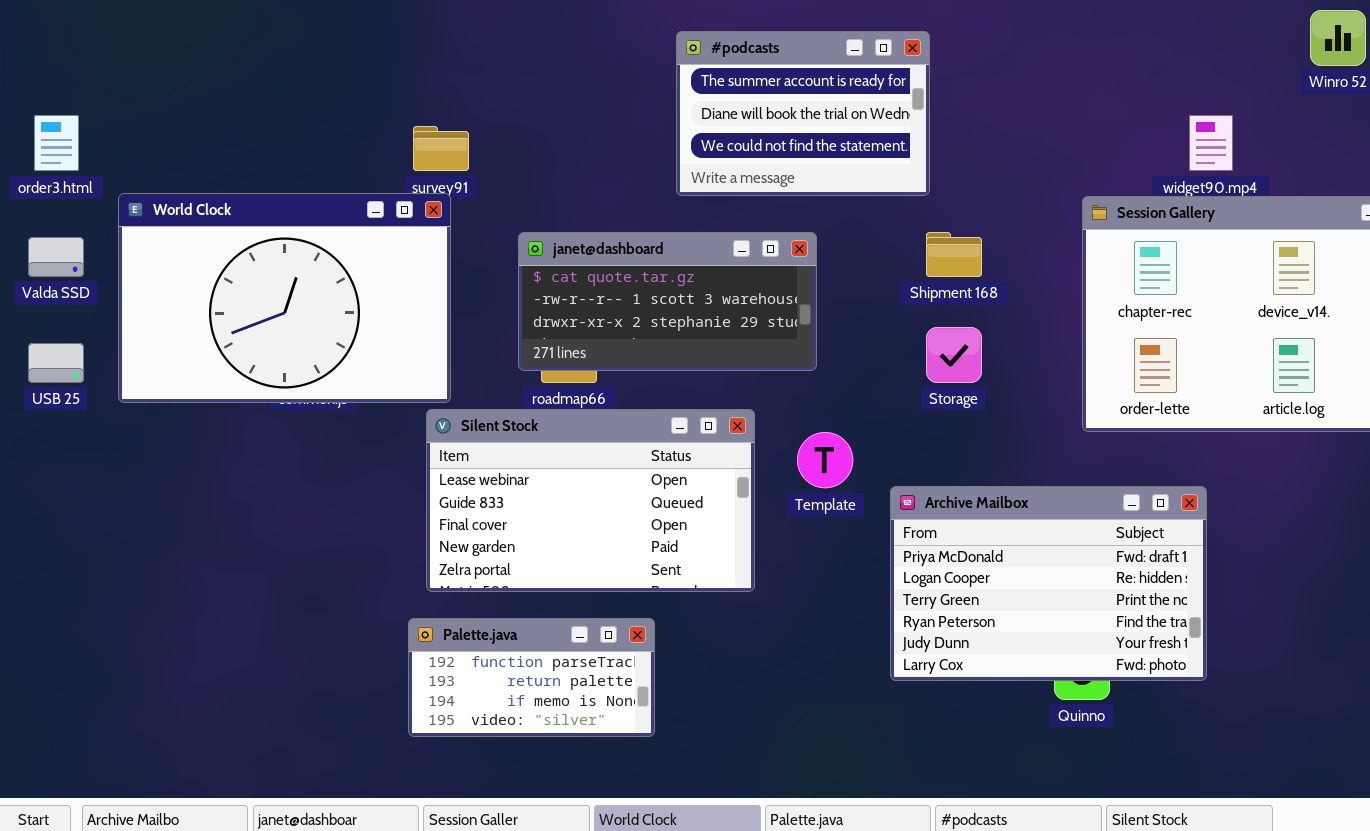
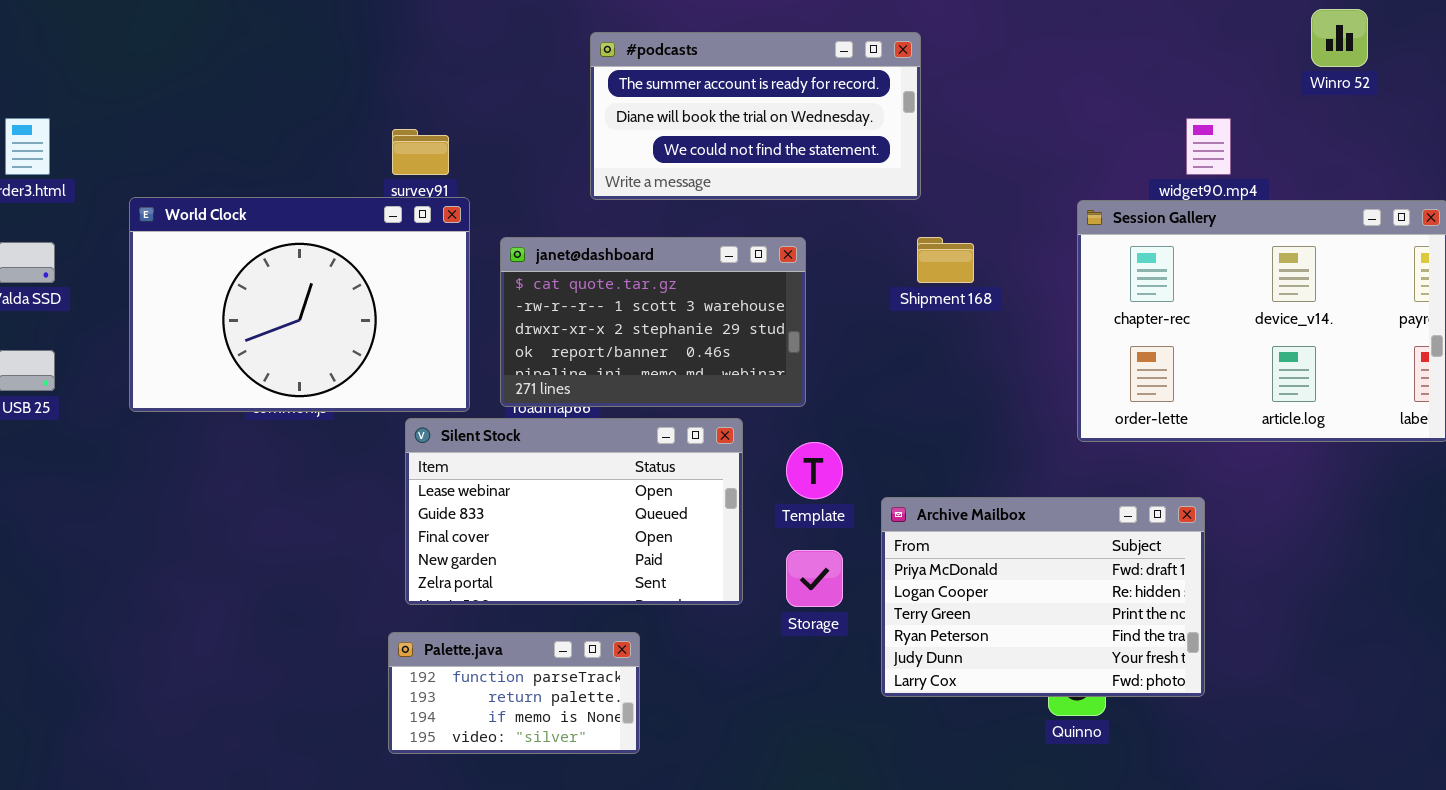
#podcasts: [676,31,930,196] -> [590,32,921,200], resized
World Clock: [118,193,451,403] -> [129,197,470,412], moved
janet@dashboard: [518,232,817,371] -> [500,237,806,407], resized
Storage: [926,327,982,383] -> [786,550,843,607], moved

